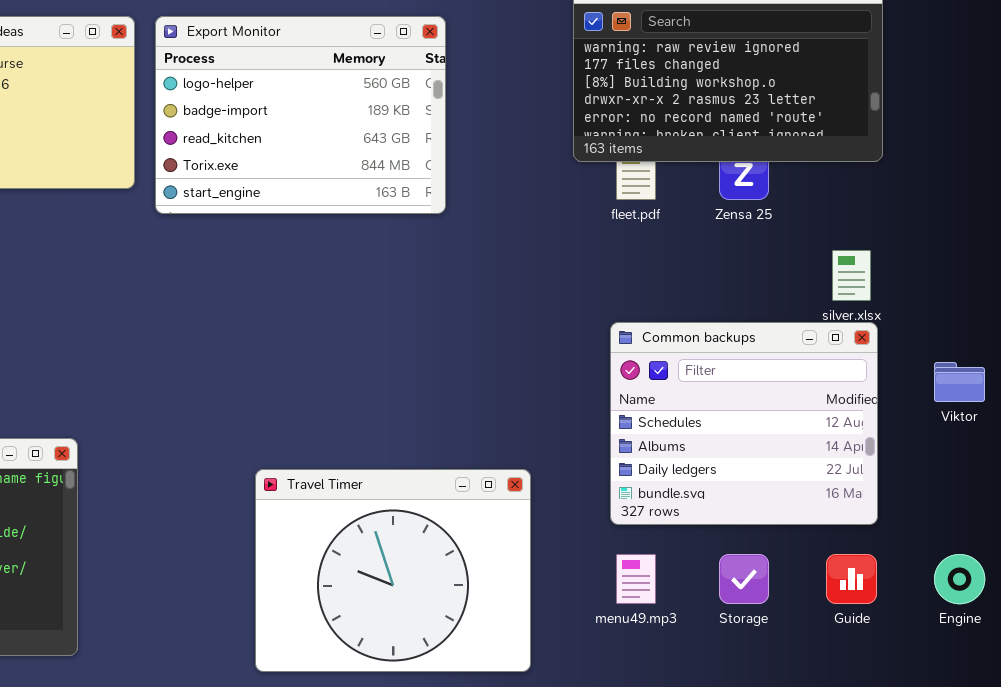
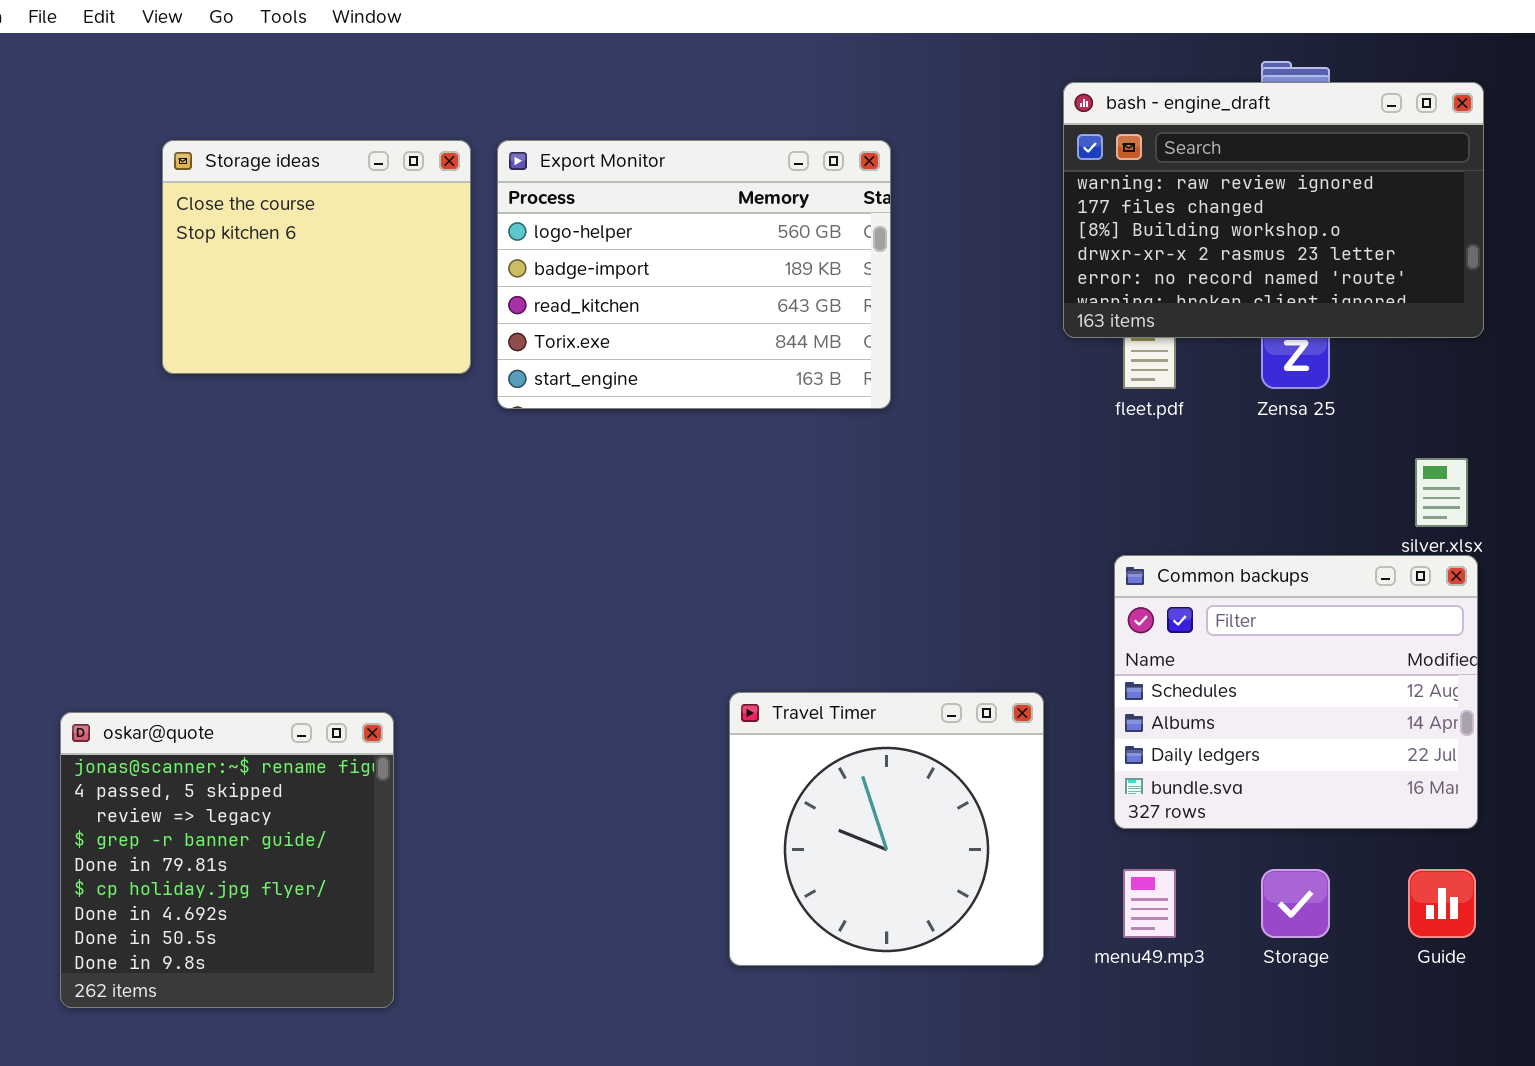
Travel Timer: [255,469,531,672] -> [729,692,1044,966], moved, resized

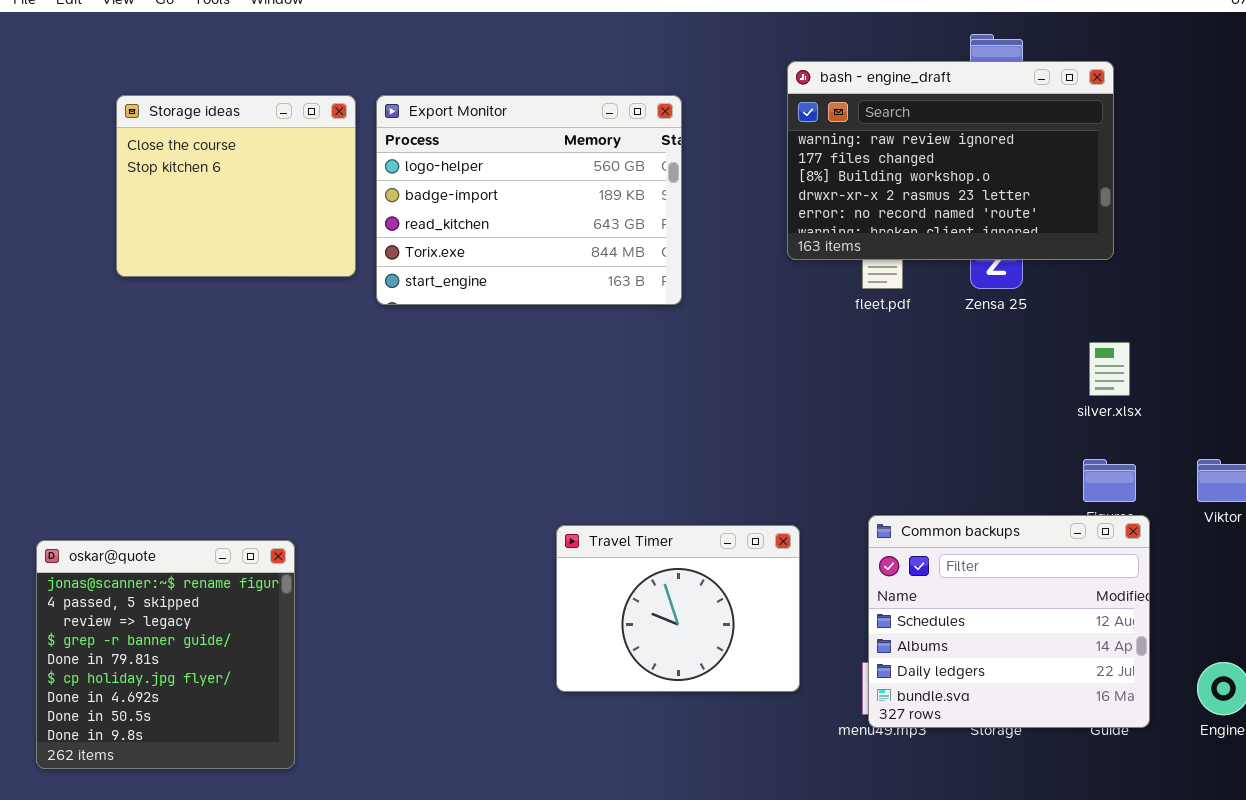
bash - engine_draft: [1063,82,1484,338] -> [787,61,1114,260], moved
Common backups: [1114,555,1478,829] -> [868,515,1150,728], moved
Travel Timer: [729,692,1044,966] -> [556,525,800,692], resized

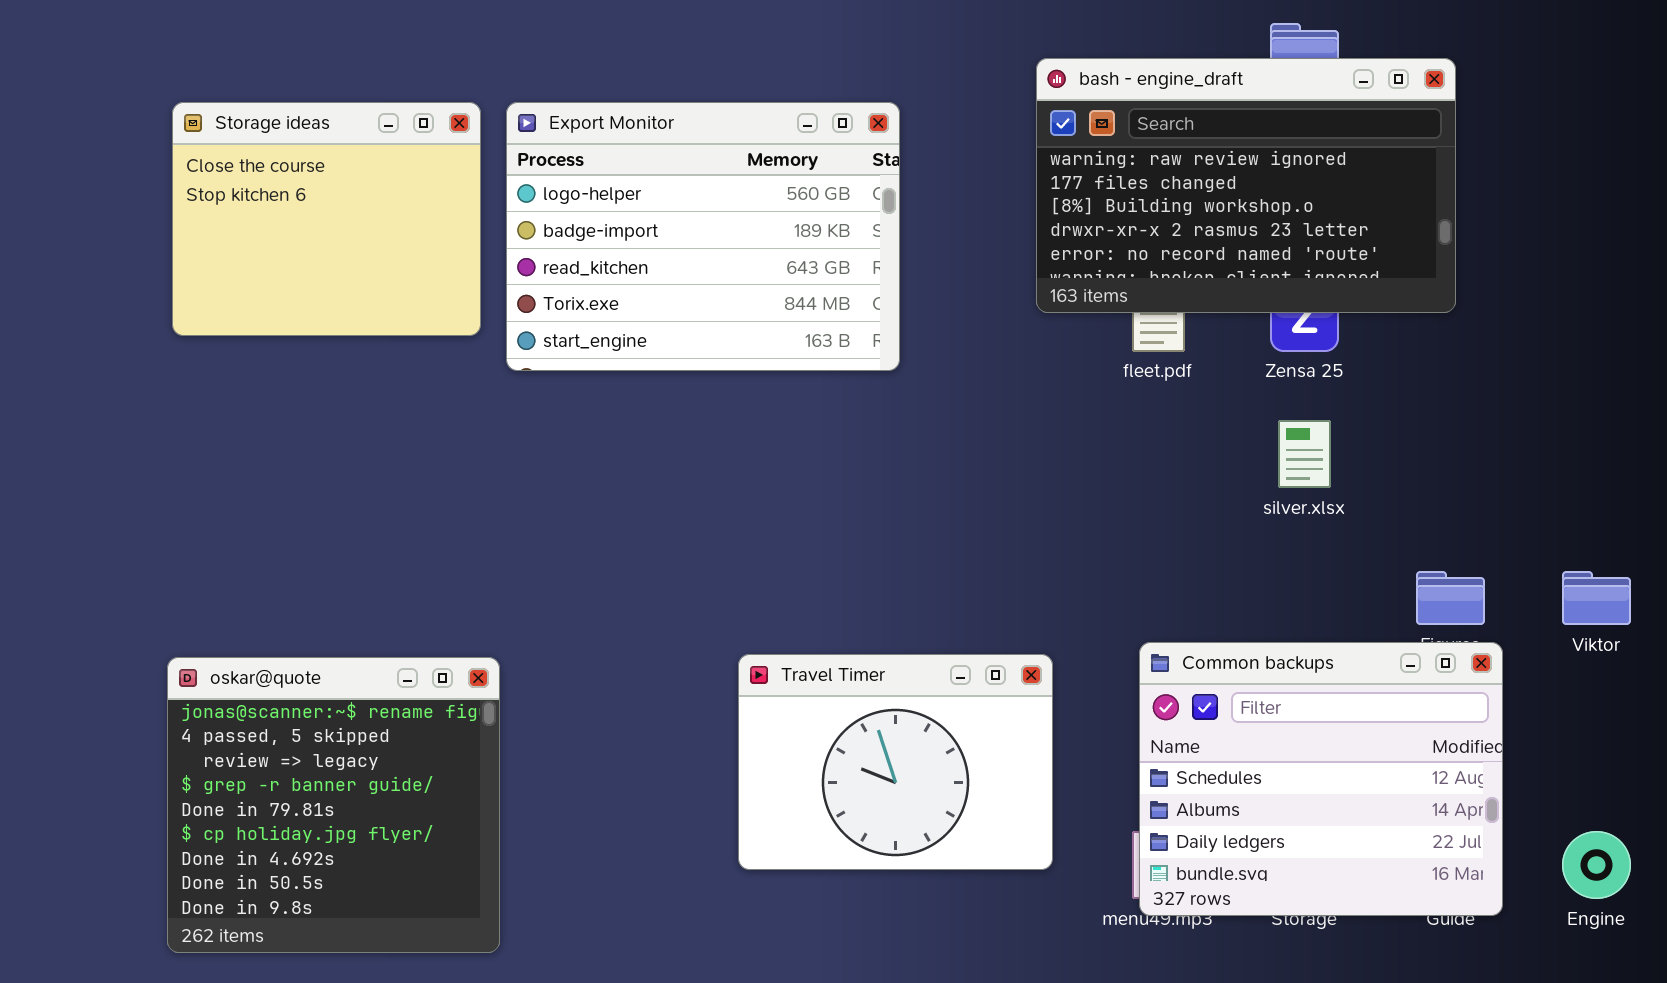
silver.xlsx: [1089,342,1130,396] -> [1278,420,1331,488], moved
oskar@quote: [36,540,295,769] -> [167,657,500,953], moved

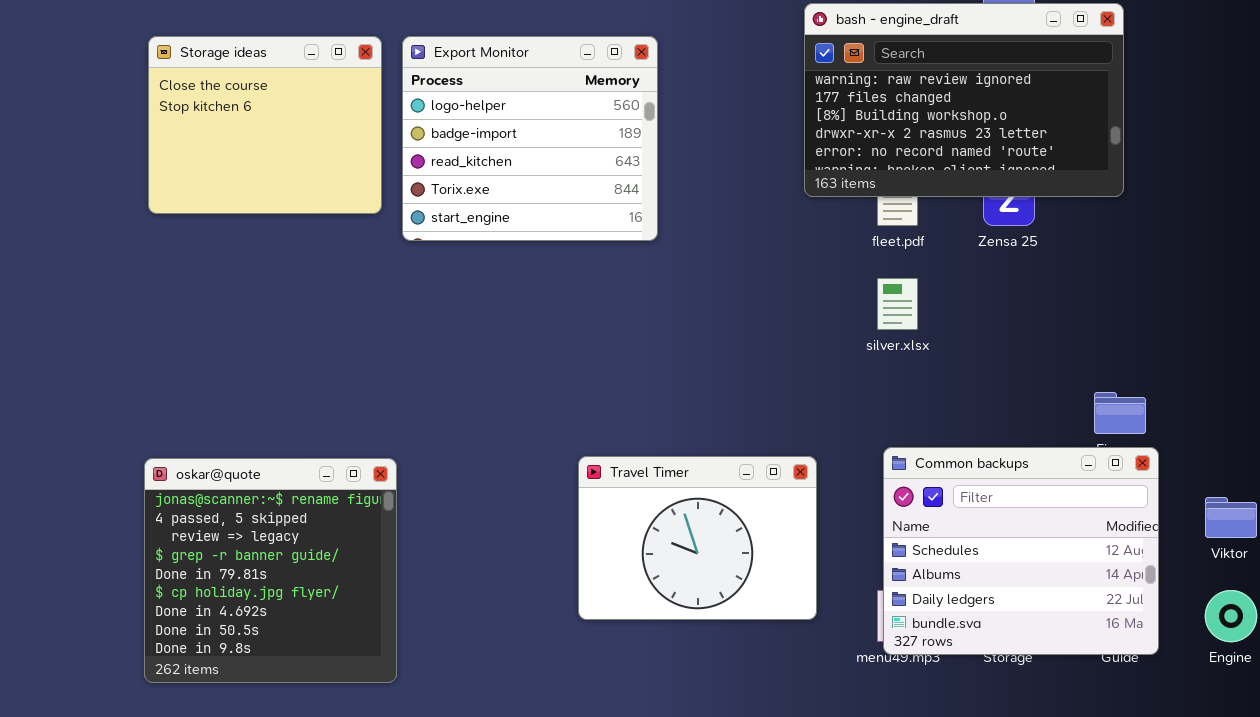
Export Monitor: [506,102,900,371] -> [402,36,658,241], resized
silver.xlsx: [1278,420,1331,488] -> [877,278,918,330], moved
Viktor: [1562,571,1631,625] -> [1205,497,1257,538], moved

